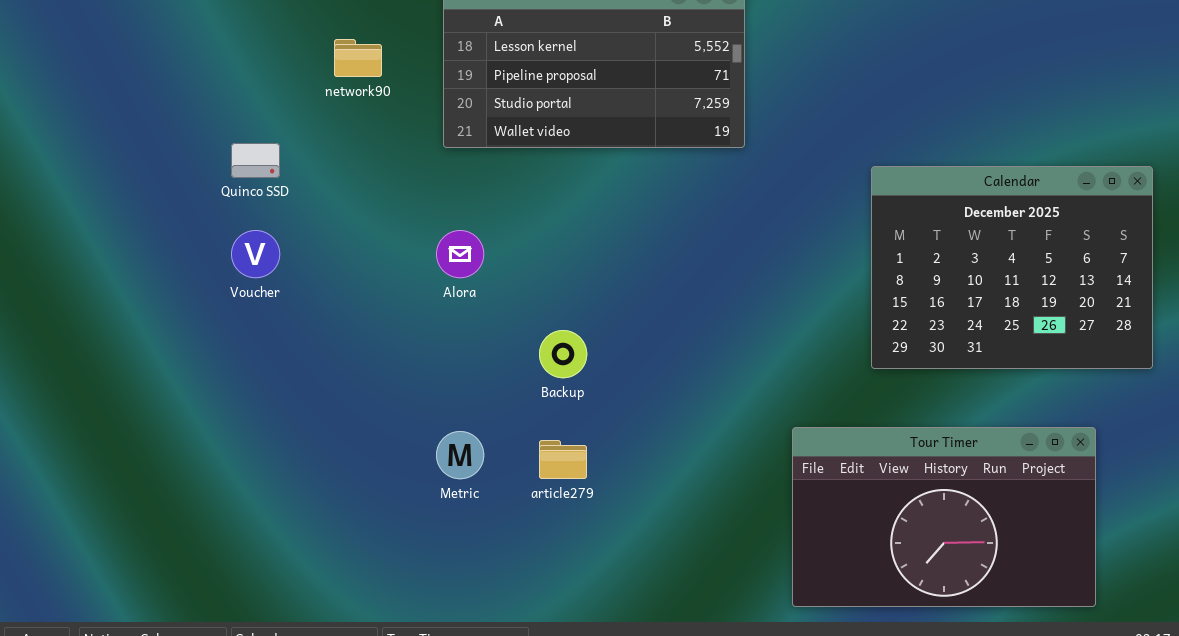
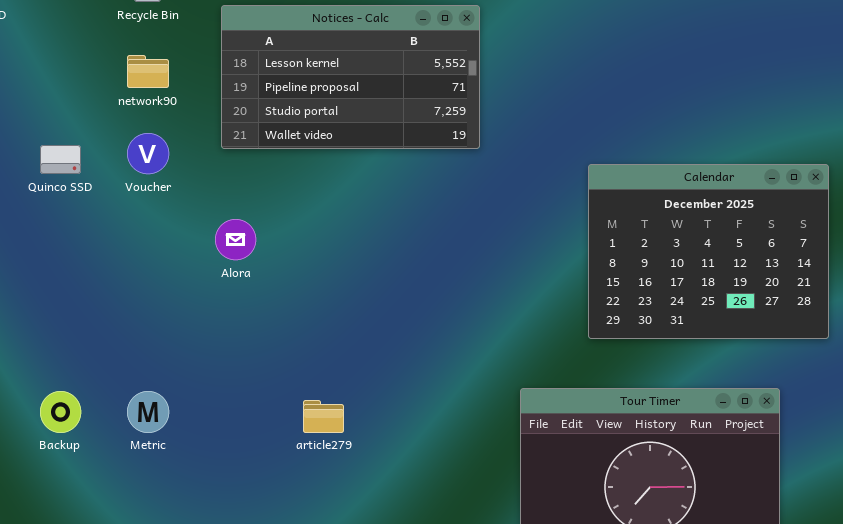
Voucher: [231,230,280,278] -> [127,133,169,174], moved
Backup: [539,330,587,378] -> [40,391,81,433], moved
Metric: [436,431,484,479] -> [127,391,169,433], moved

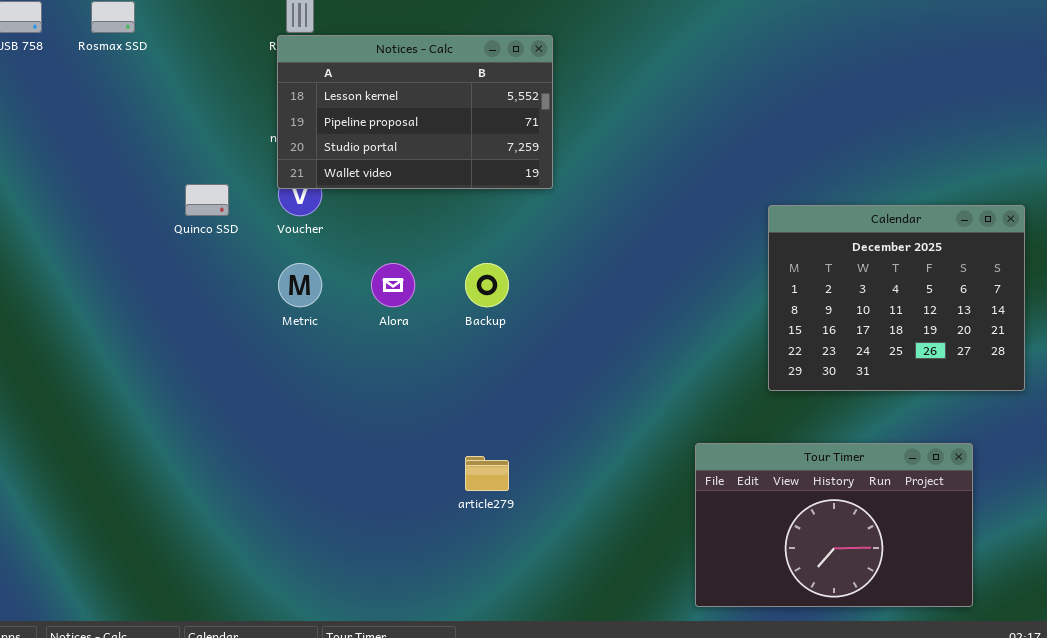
Notices - Calc: [221,5,480,149] -> [277,35,553,189], moved
Backup: [40,391,81,433] -> [465,263,509,307], moved
Metric: [127,391,169,433] -> [278,263,322,307], moved

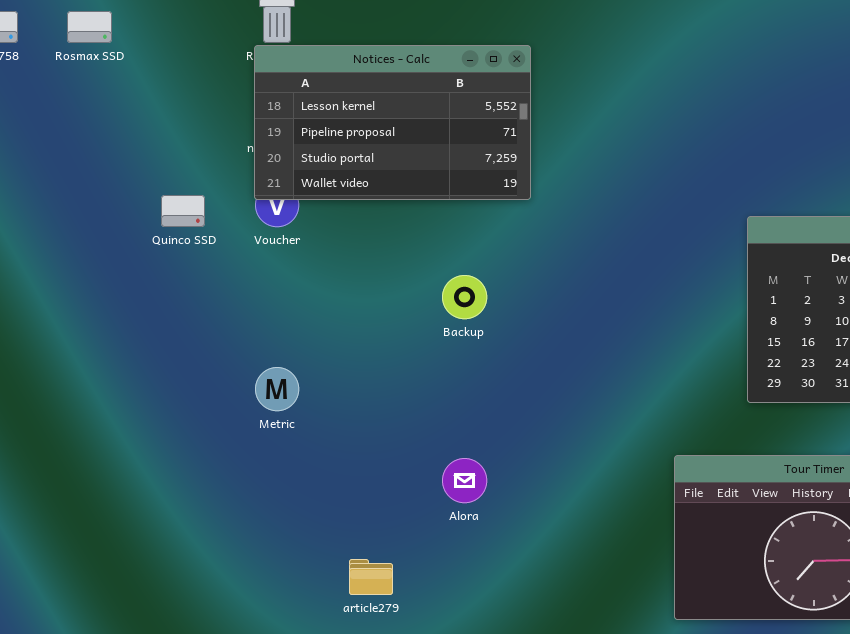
Metric: [278,263,322,307] -> [255,367,299,411], moved
Alora: [371,263,415,307] -> [442,458,487,503], moved
article279: [465,456,509,491] -> [349,559,393,595], moved

